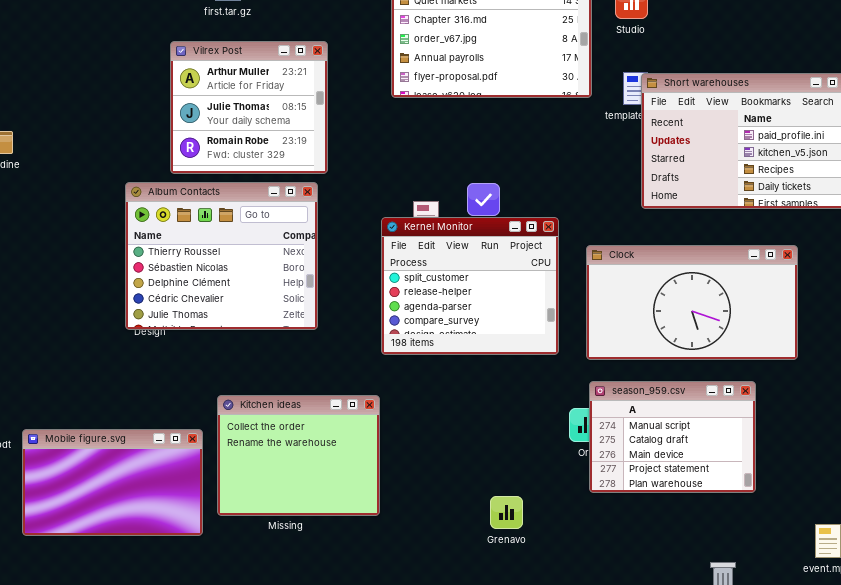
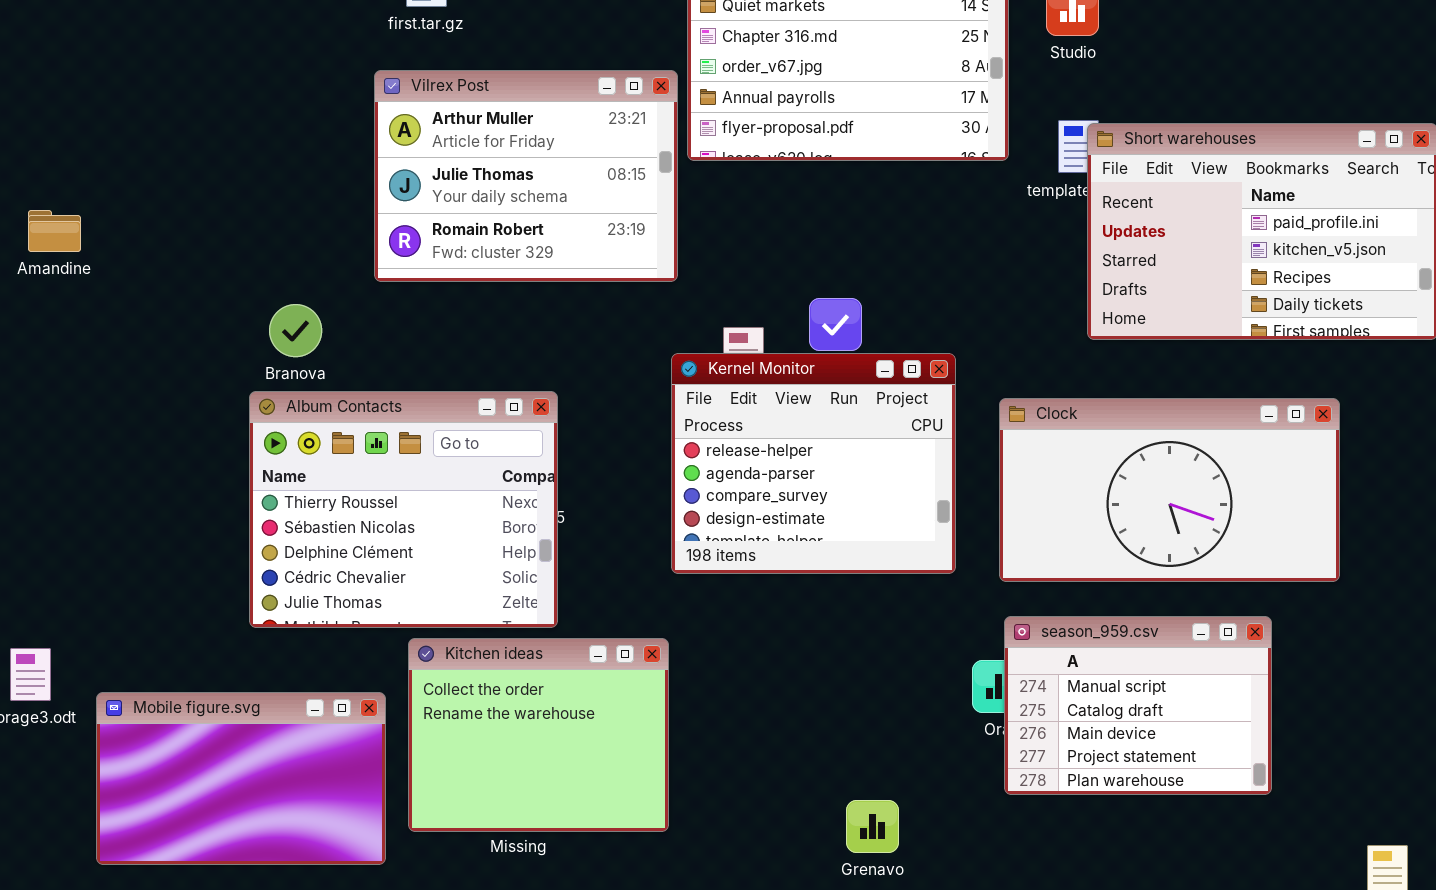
Vilrex Post: [170,41,328,174] -> [374,70,678,282], moved, resized
Album Contacts: [125,182,318,330] -> [249,391,558,628], moved
Kernel Monitor: [381,217,559,355] -> [671,353,956,574], scrolled down 1 row

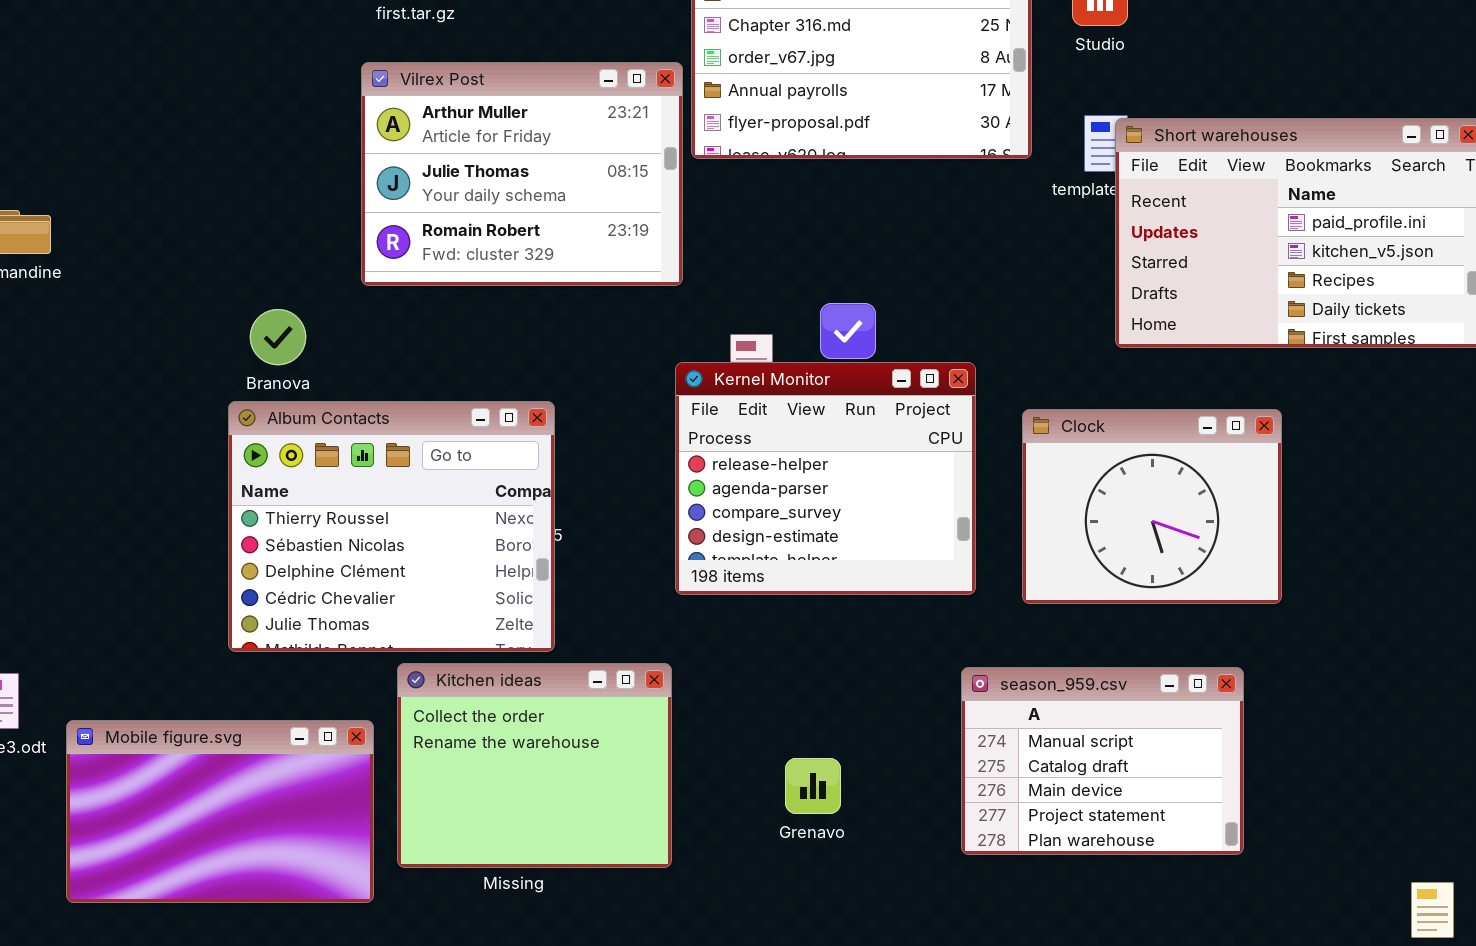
Clock: [999,398,1340,582] -> [1022,409,1282,604], resized
season_959.csv: [1004,616,1272,795] -> [961,667,1244,855], moved
Grenavo: [846,800,899,853] -> [785,758,841,814], moved

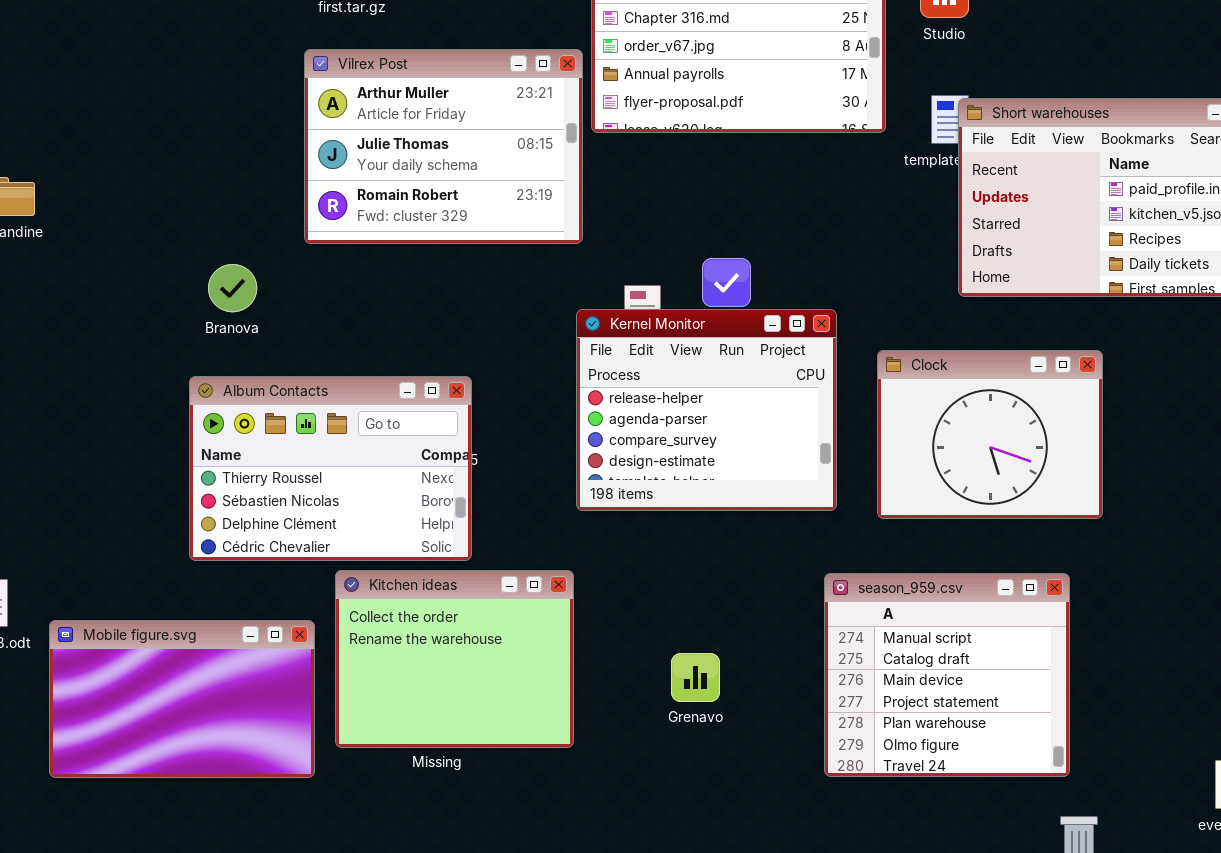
Album Contacts: [228,401,555,652] -> [189,376,472,561], resized
season_959.csv: [961,667,1244,855] -> [824,573,1070,777], resized

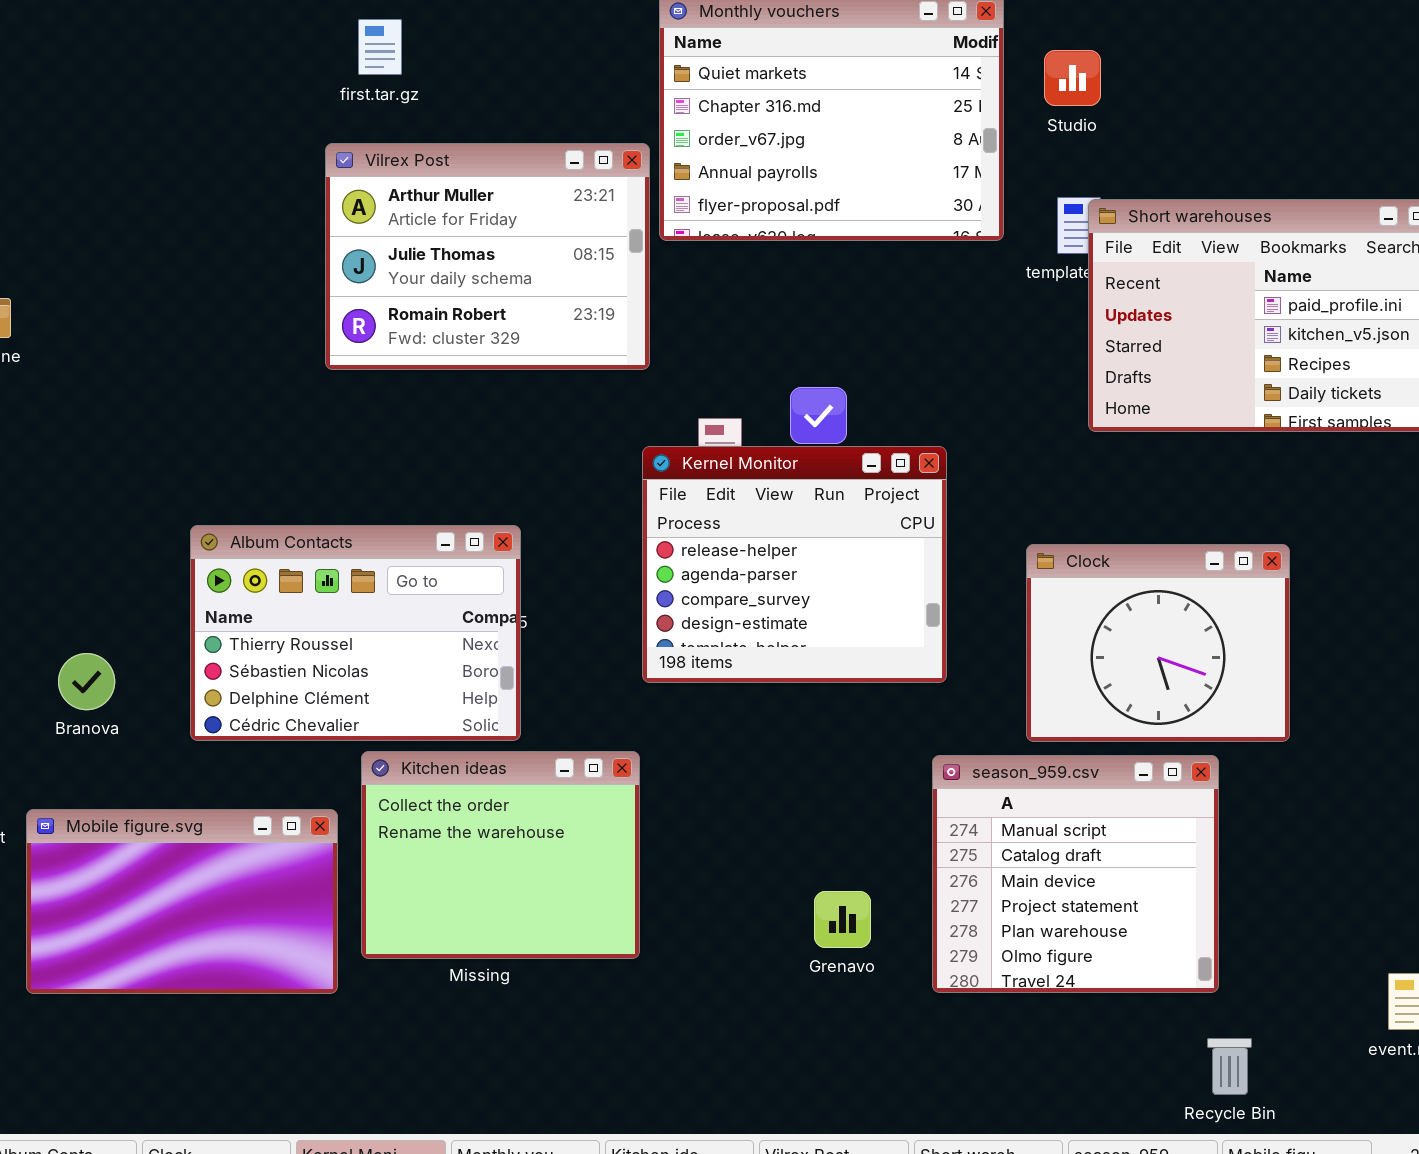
Branova: [208,264,257,312] -> [58,653,115,710], moved
Clock: [877,350,1103,519] -> [1026,544,1290,742], moved
Grenavo: [671,653,720,702] -> [814,891,871,948], moved

